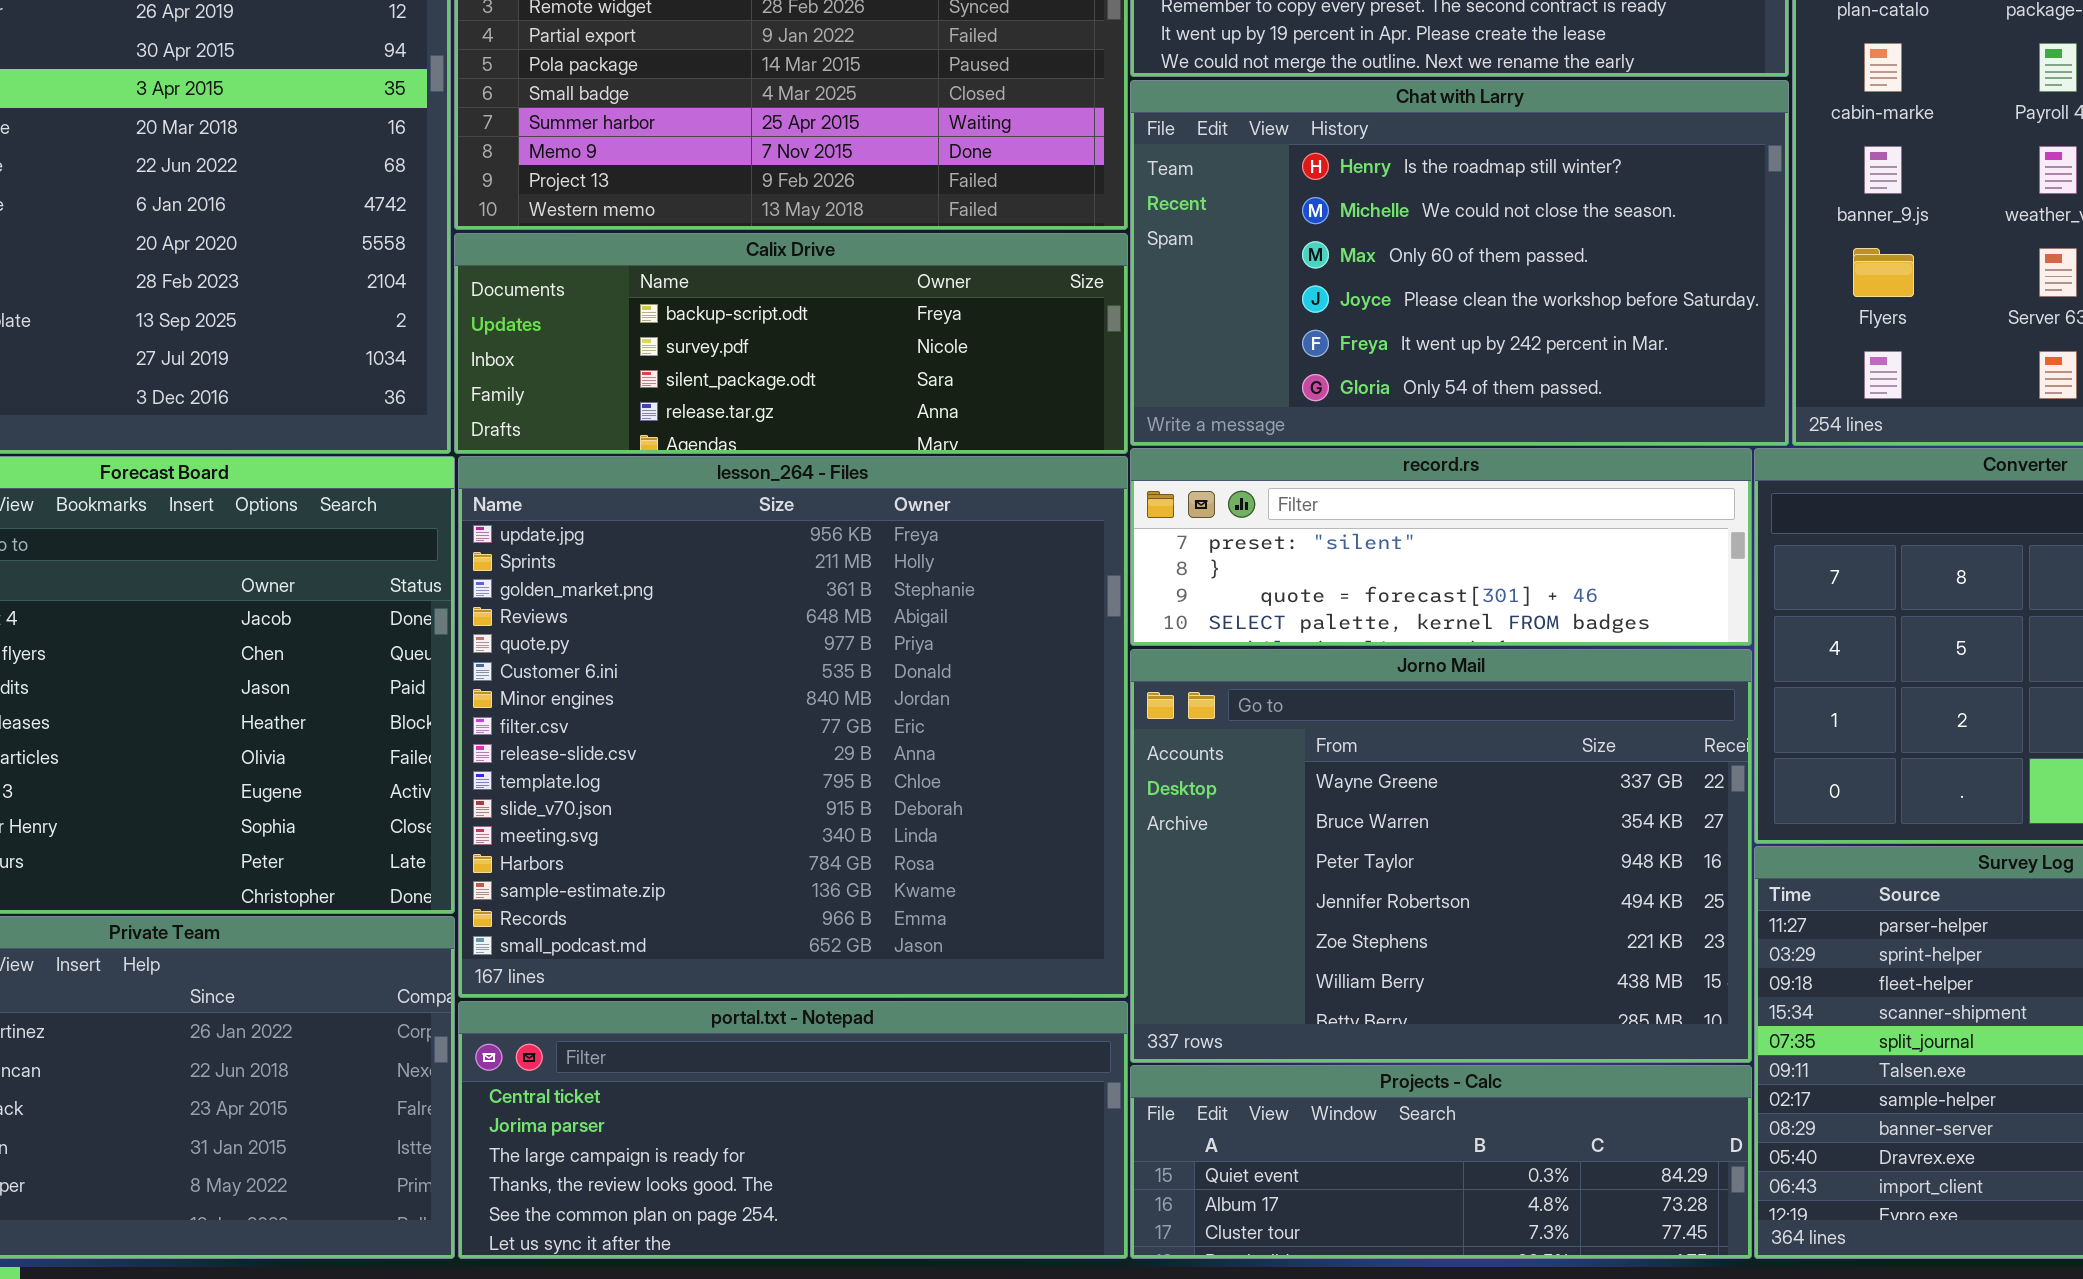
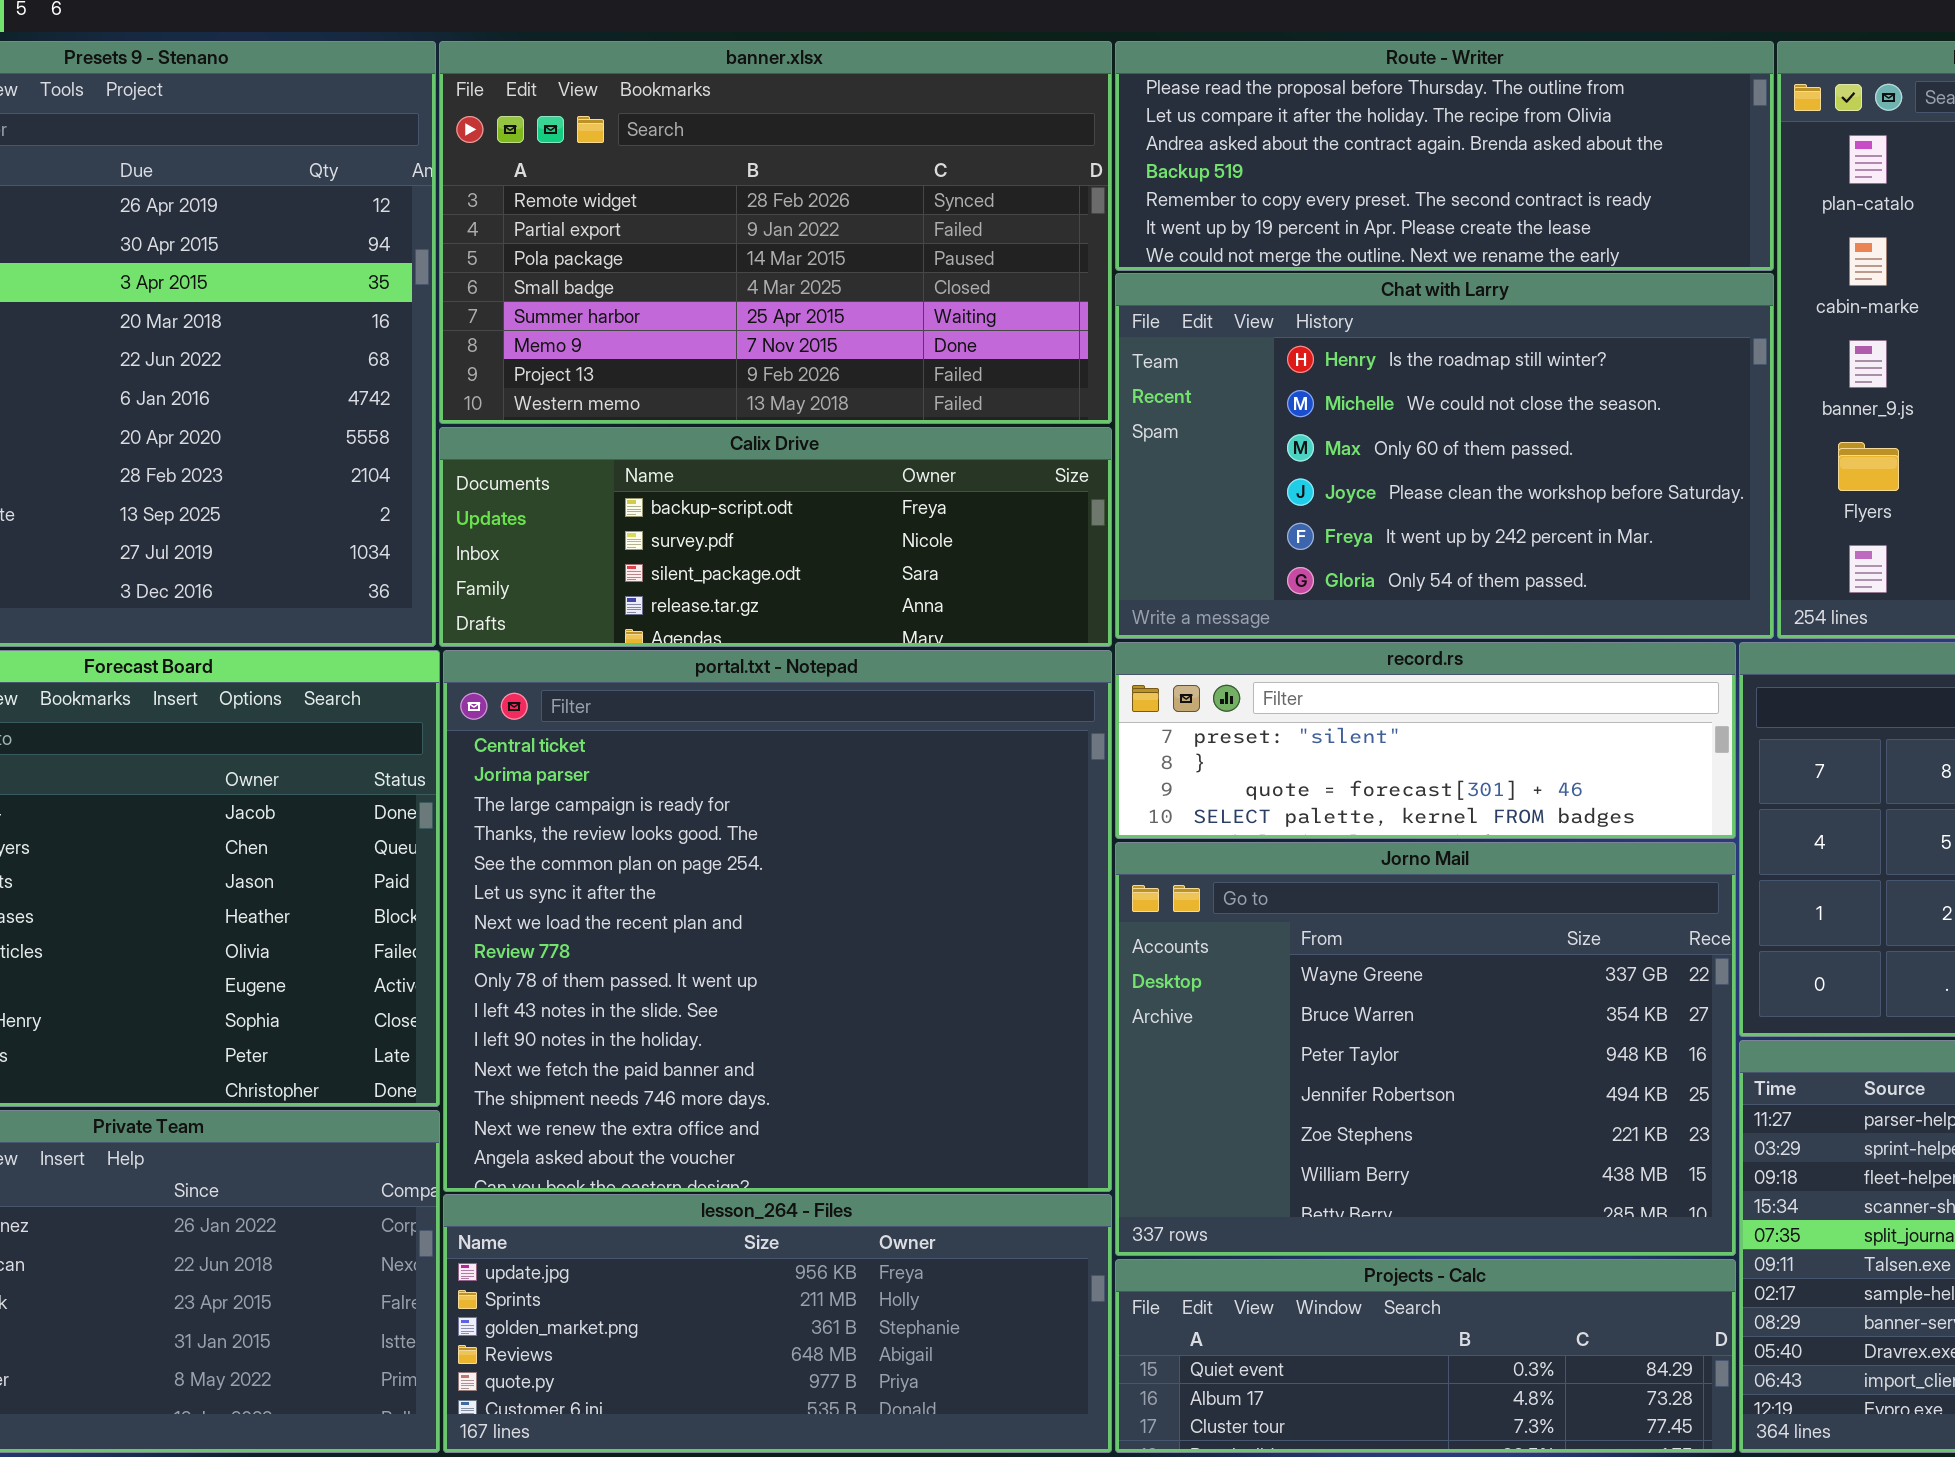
lesson_264 - Files: [458,456,1128,998] -> [443,1194,1112,1453], moved, resized
portal.txt - Notepad: [458,1001,1128,1259] -> [443,650,1112,1192], moved, resized

